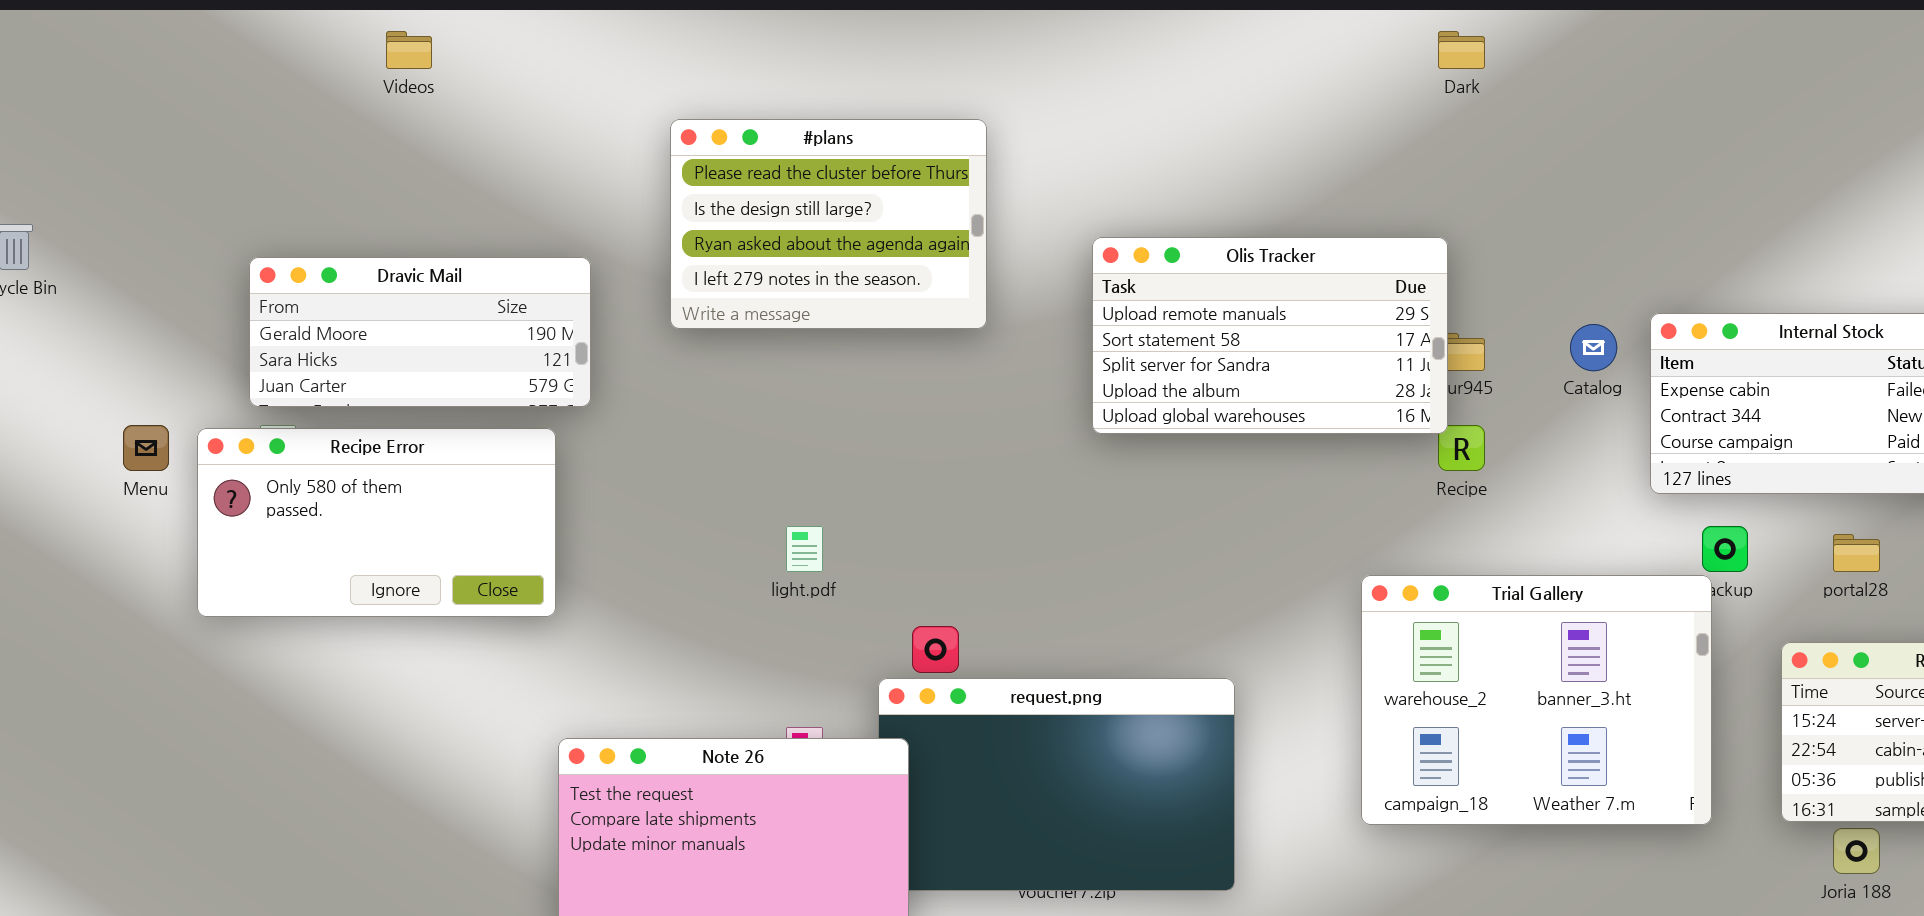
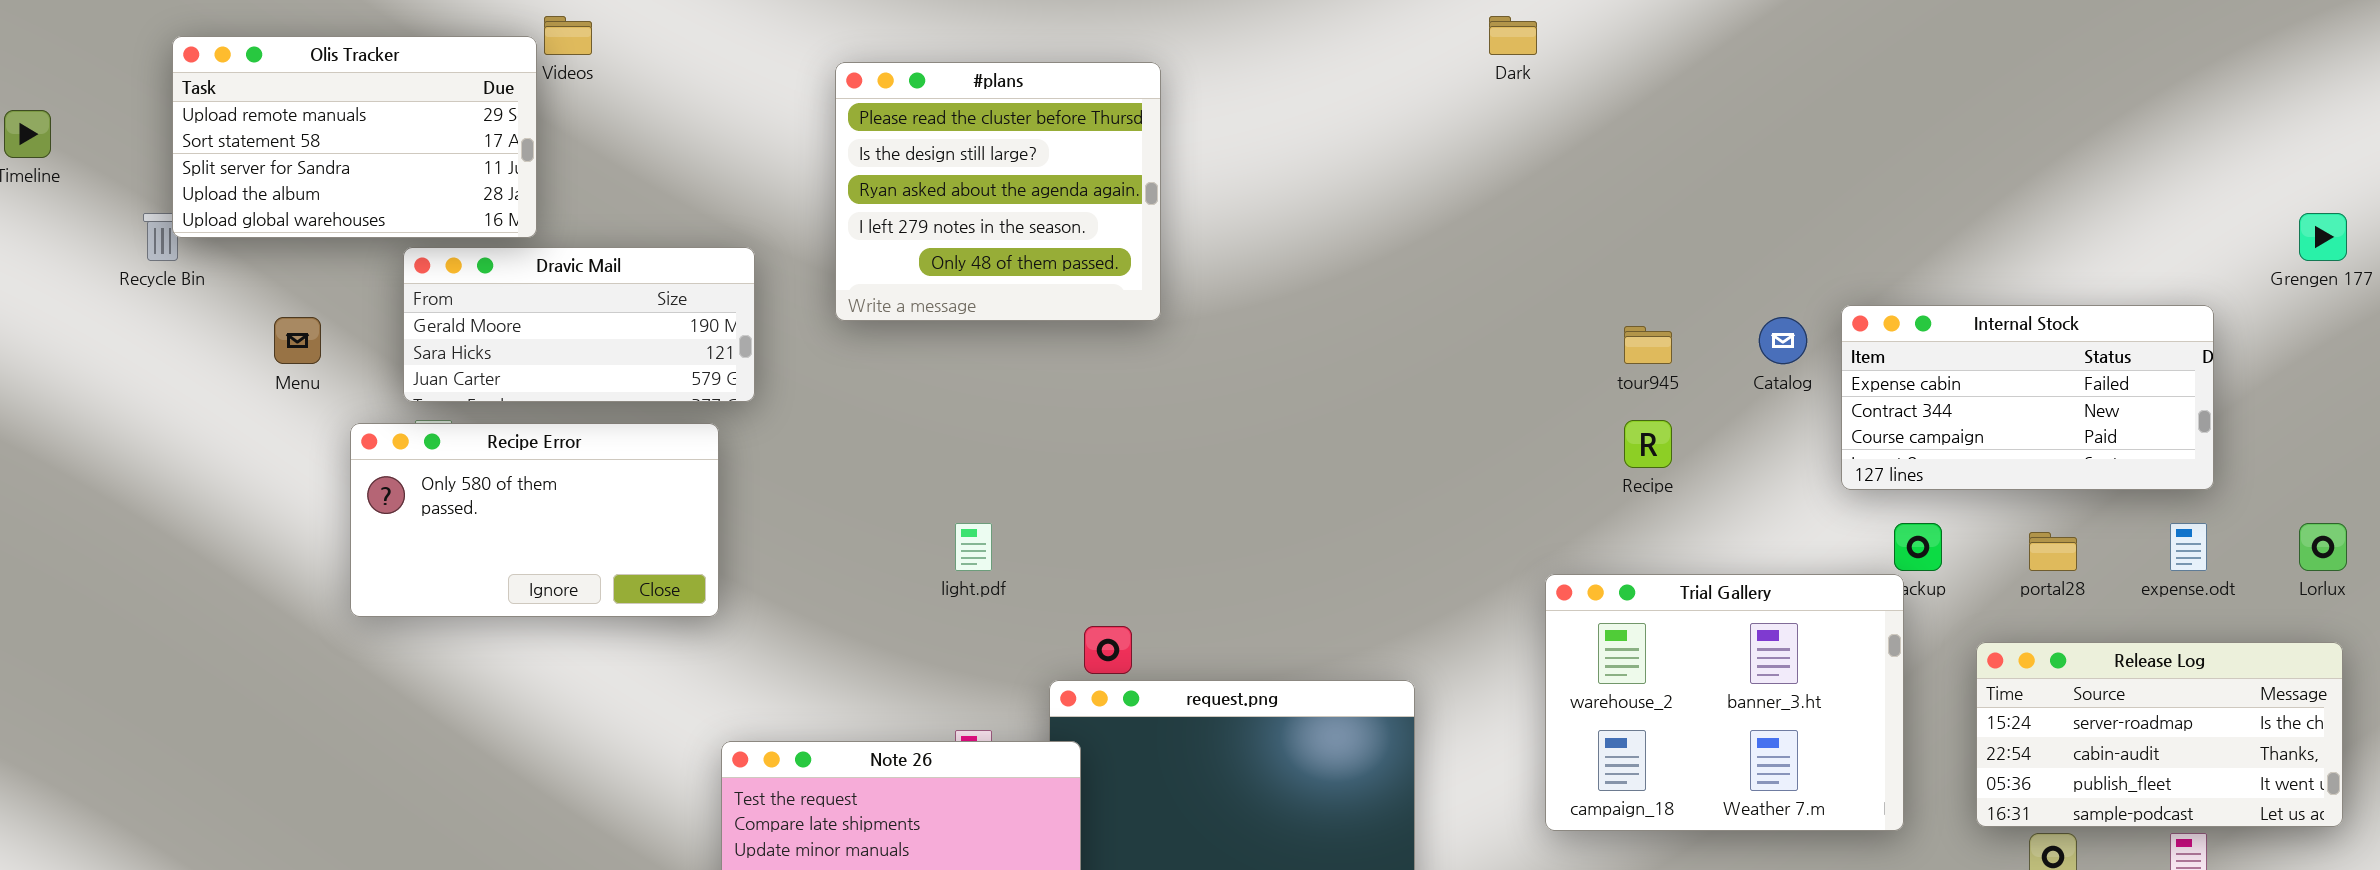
Dark: [1438,31,1485,69] -> [1489,16,1537,55], moved
#plans: [670,119,987,329] -> [835,62,1161,321], resized
Olis Tracker: [1092,237,1448,434] -> [172,36,537,238], moved
Menu: [123,425,169,471] -> [274,317,321,364], moved

